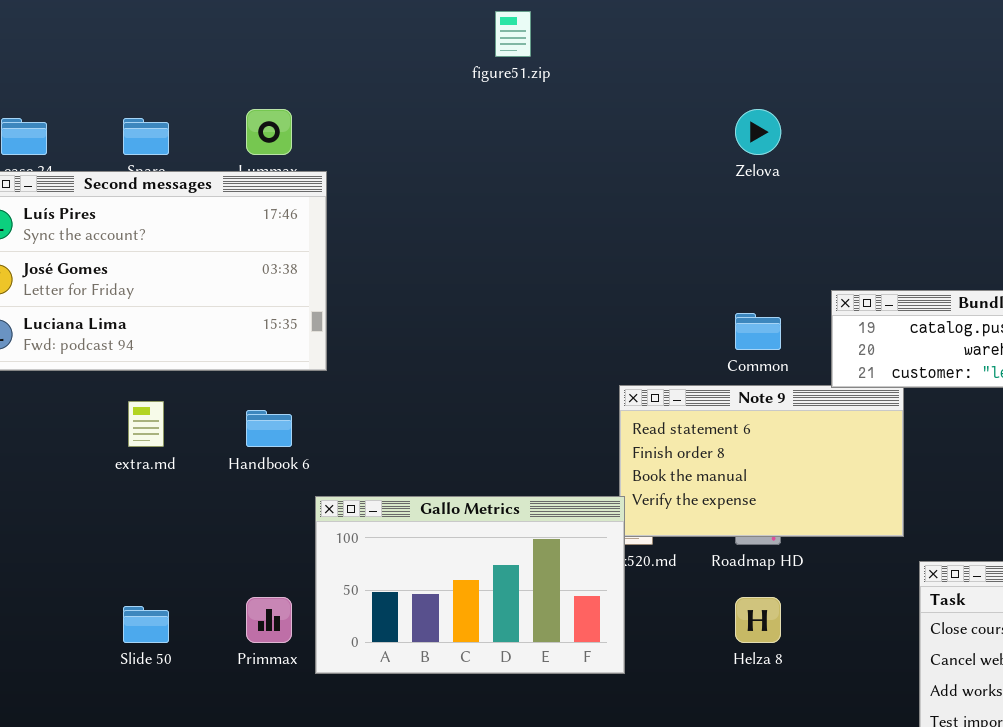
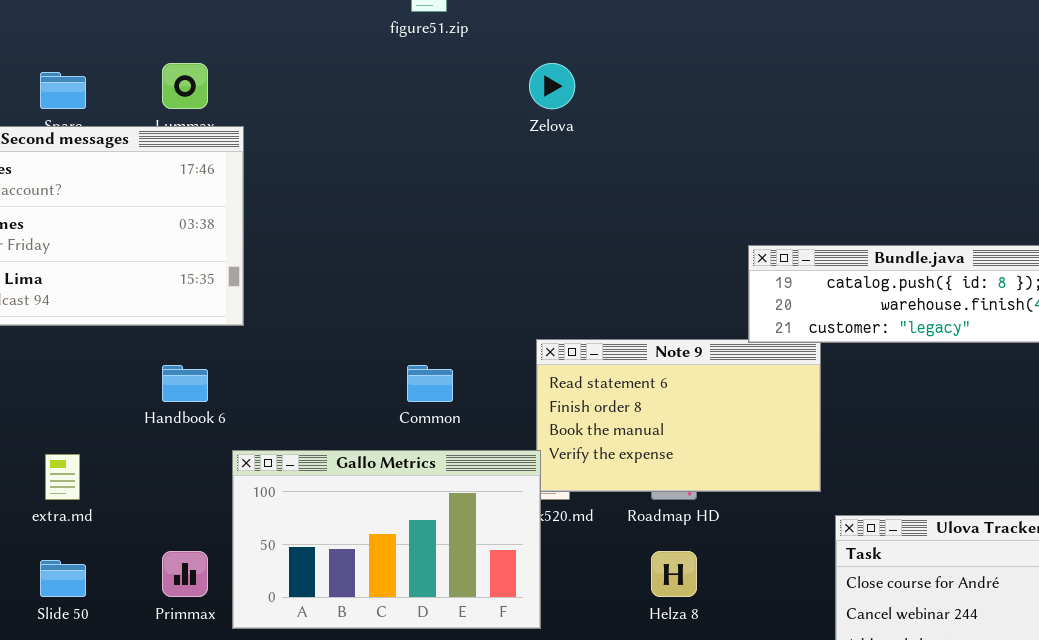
Zelova: [735,109,781,155] -> [529,63,575,109], moved
Common: [735,313,781,350] -> [407,365,453,402], moved
extra.md: [128,401,164,447] -> [45,454,80,500], moved

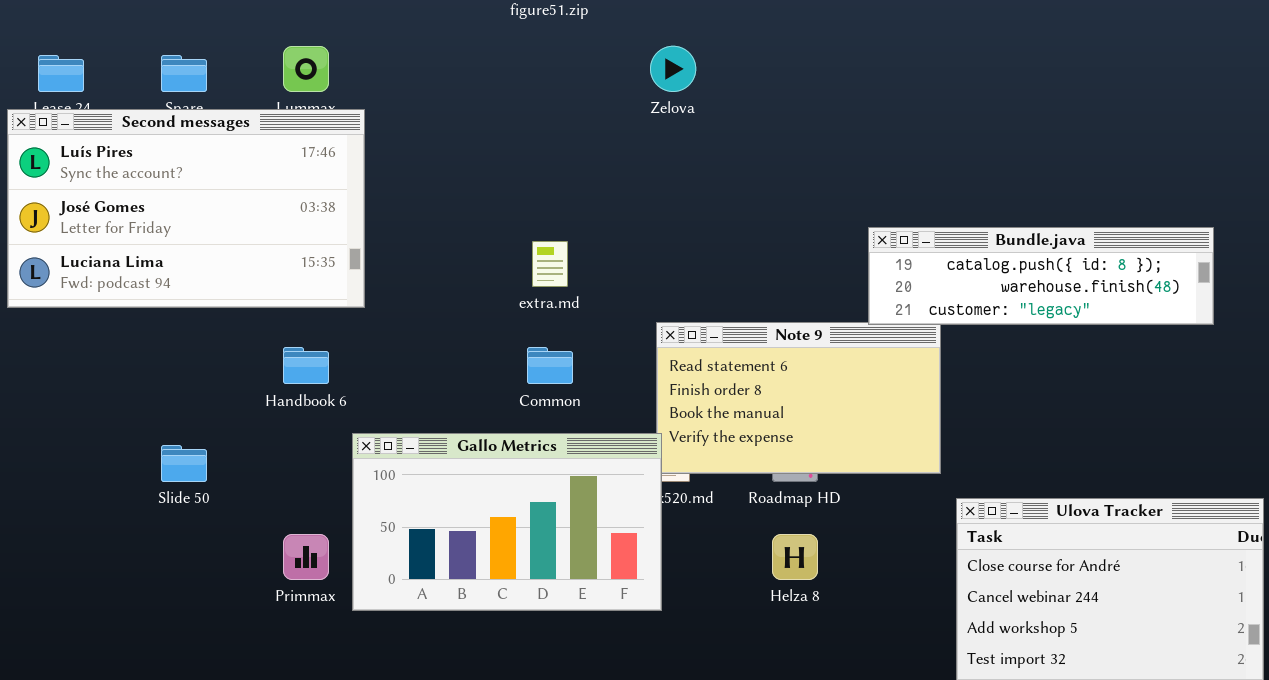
extra.md: [45,454,80,500] -> [532,241,568,287], moved
Slide 50: [40,560,86,597] -> [161,445,207,482], moved

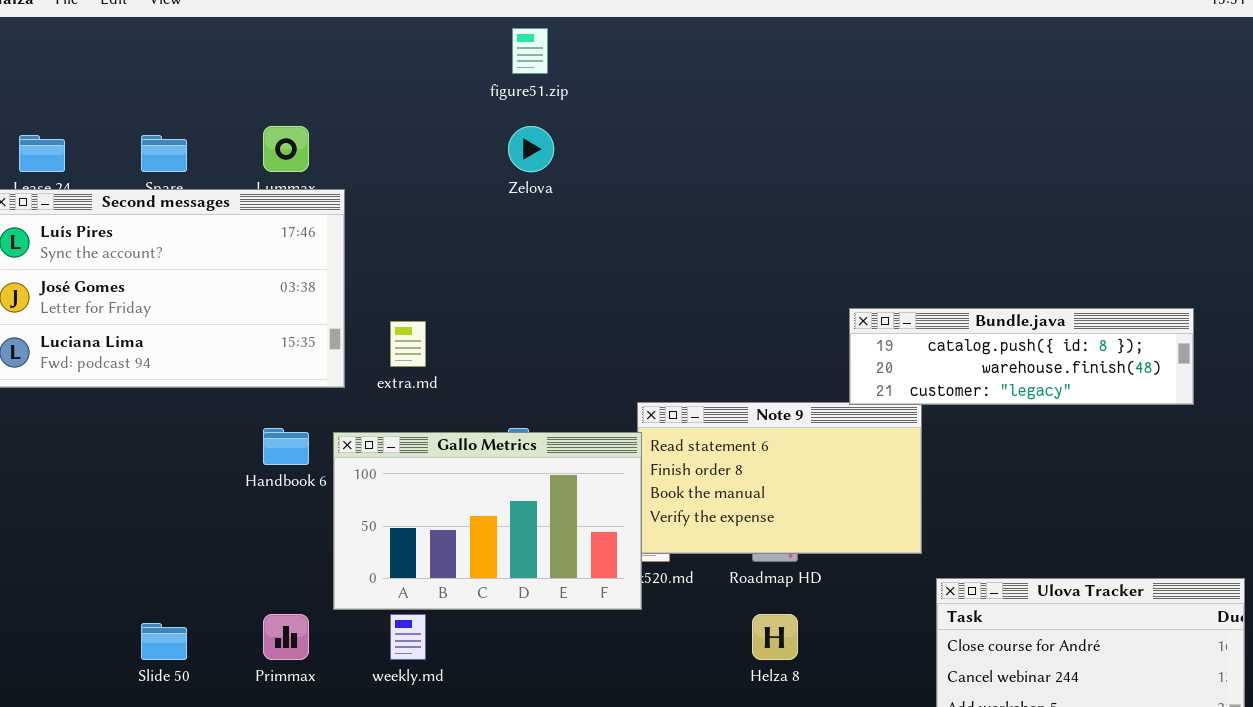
Zelova: [650,46,696,92] -> [508,126,554,172], moved
extra.md: [532,241,568,287] -> [390,321,426,367], moved
Gallo Metrics: [352,433,662,611] -> [333,432,642,610], moved
Slide 50: [161,445,207,482] -> [141,623,187,660], moved

